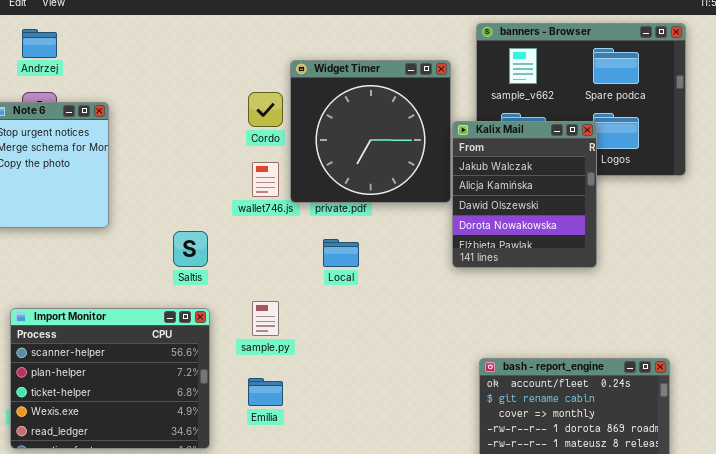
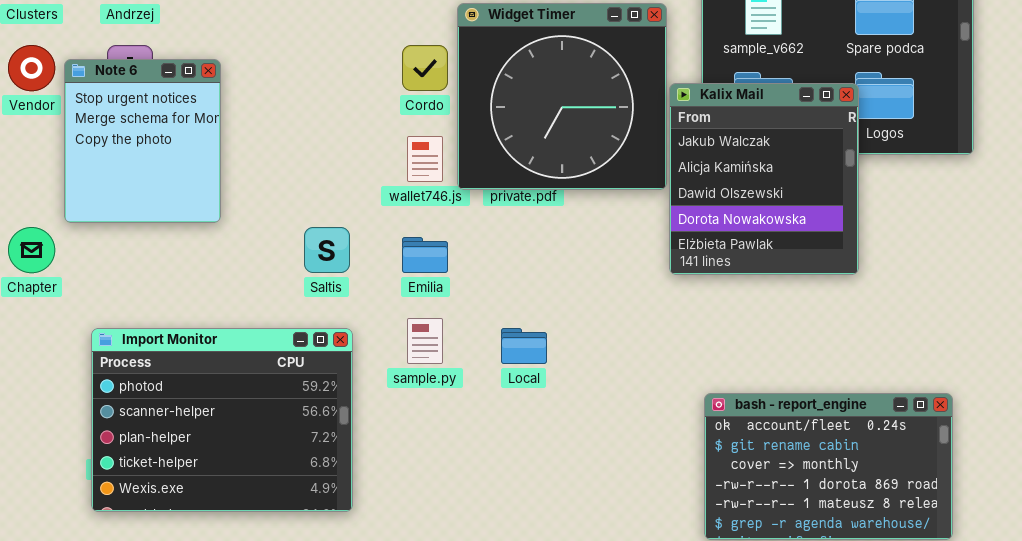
Local: [323,239,359,267] -> [501,328,547,364], moved
Import Monitor: [10,308,210,449] -> [91,328,353,512], scrolled up 1 row
Emilia: [248,378,283,406] -> [402,237,448,273], moved

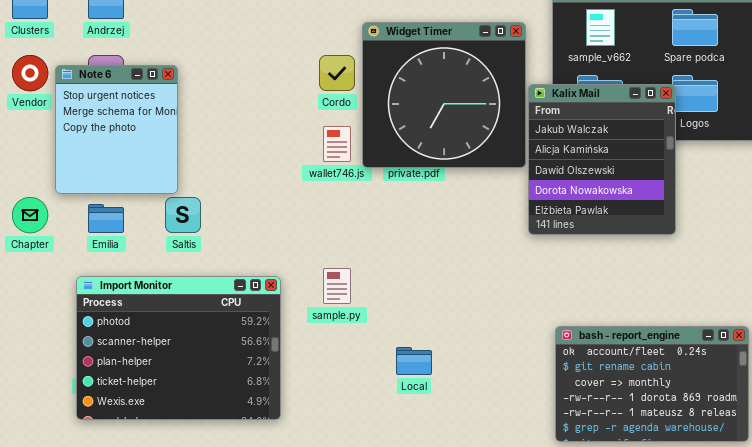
Saltis: [304,227,350,273] -> [165,197,201,233], moved
Emilia: [402,237,448,273] -> [88,204,124,233], moved
Local: [501,328,547,364] -> [396,347,432,375], moved

